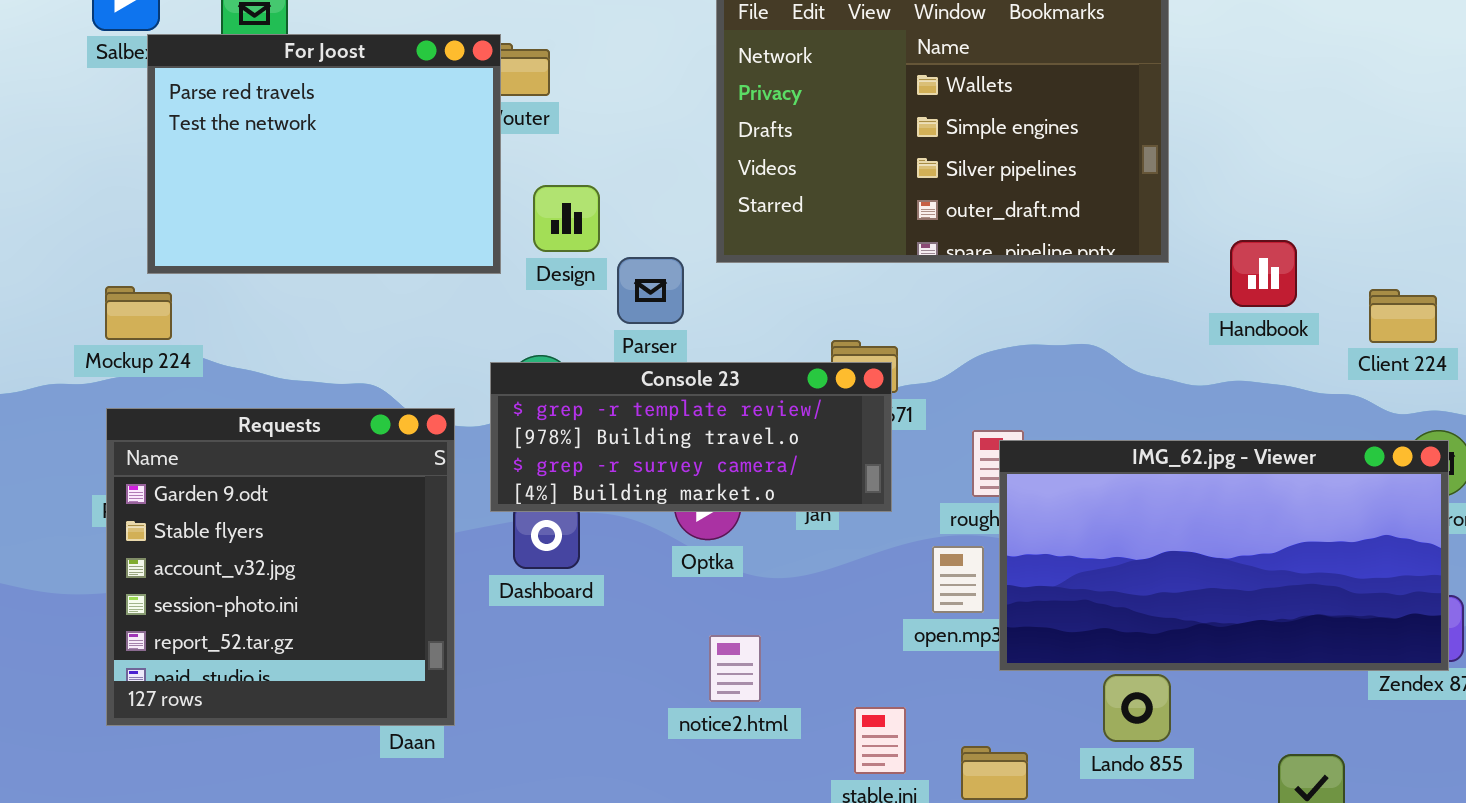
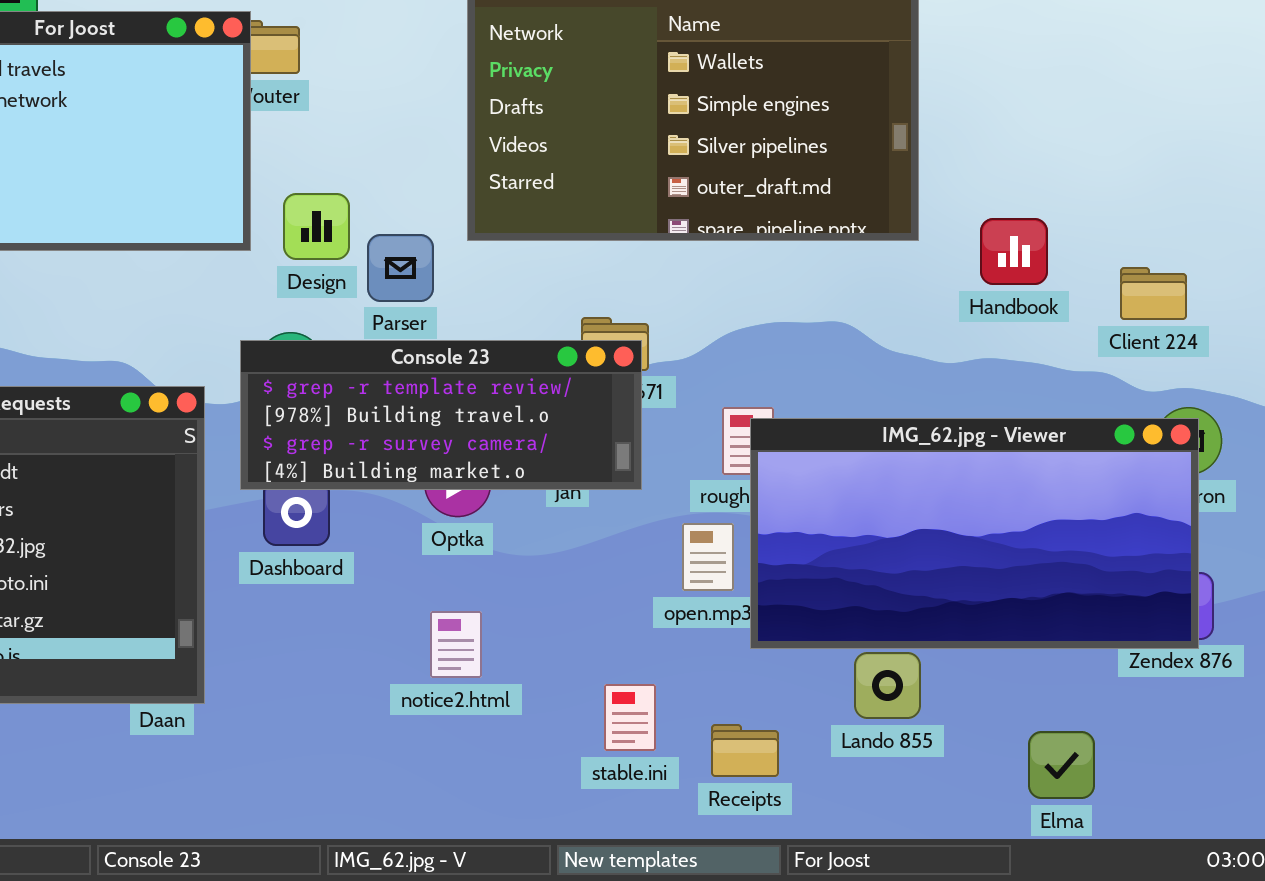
Design: [533,185,600,252] -> [283,193,350,260], moved
notice2.html: [709,635,761,702] -> [430,611,482,678], moved

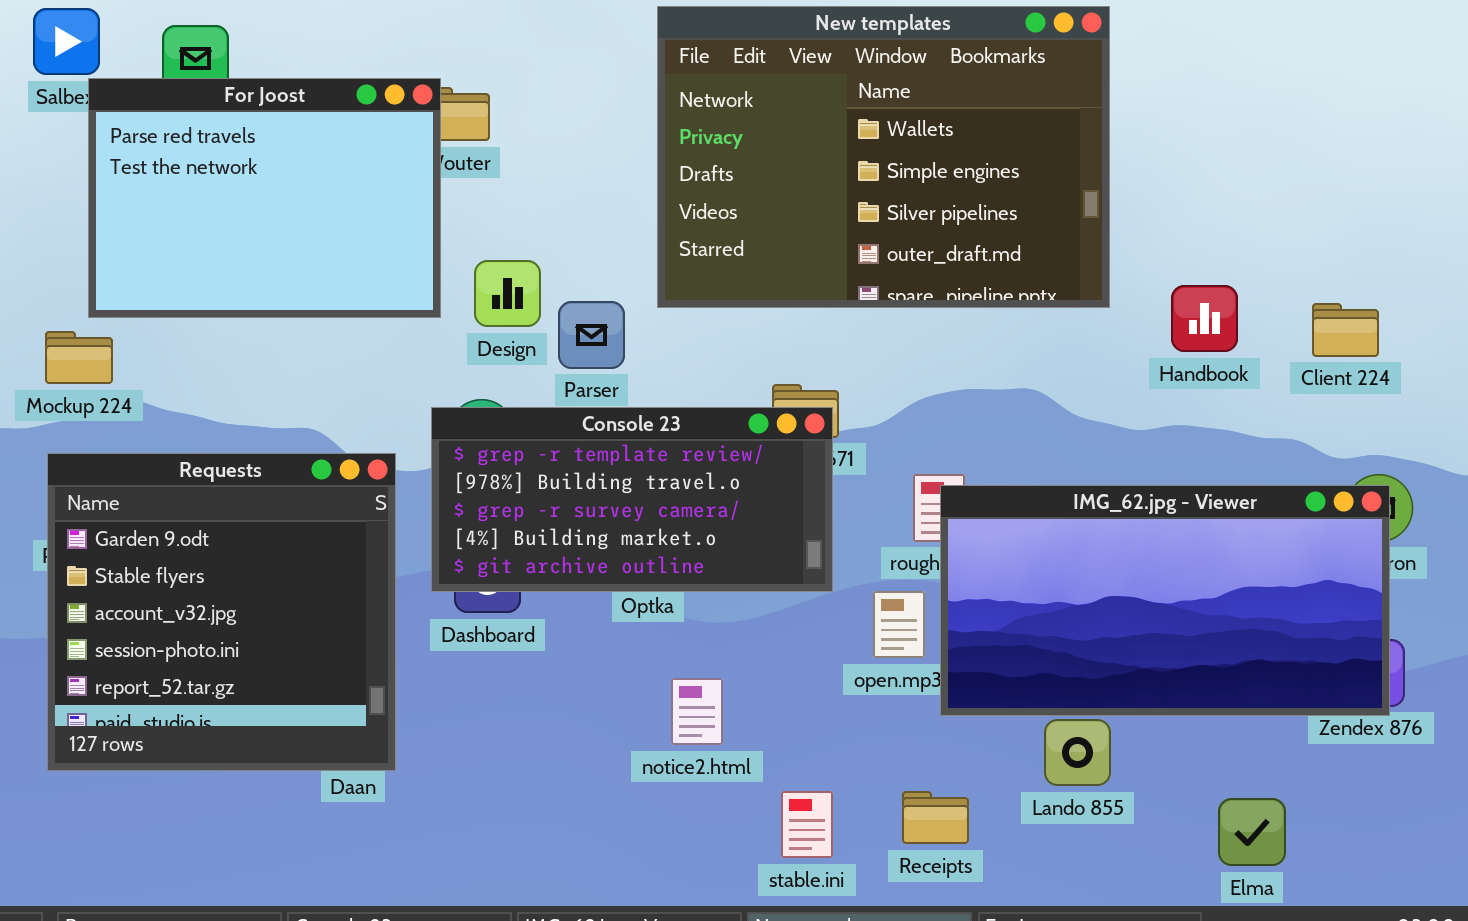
Client 224: [1120,267,1187,320] -> [1312,303,1379,357], moved
Console 23: [240,340,642,490] -> [431,407,833,592], resized
notice2.html: [430,611,482,678] -> [671,678,723,745], moved
stable.ini: [604,684,656,751] -> [781,791,833,858], moved

